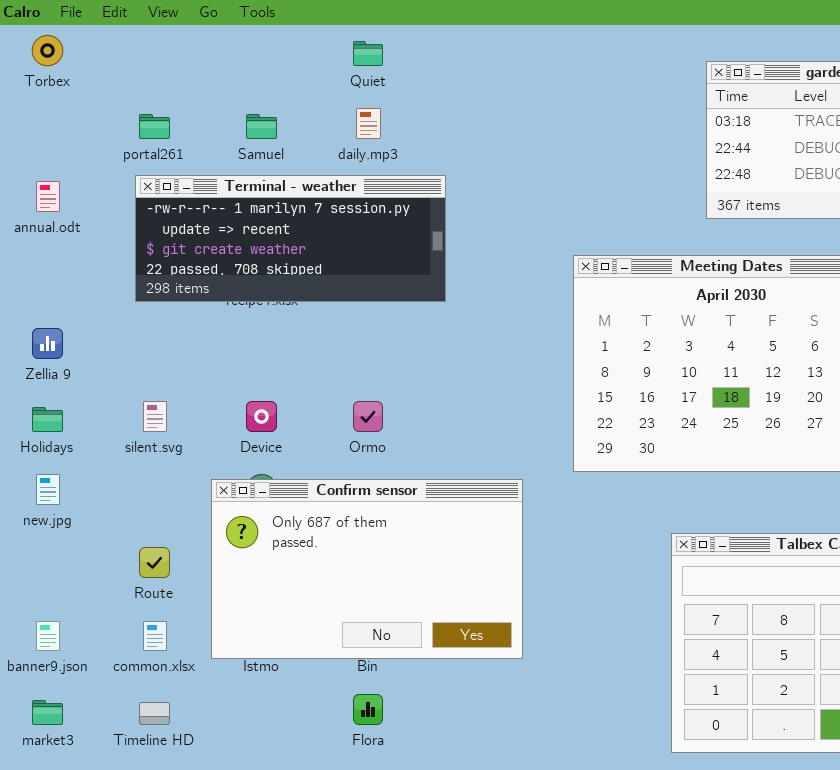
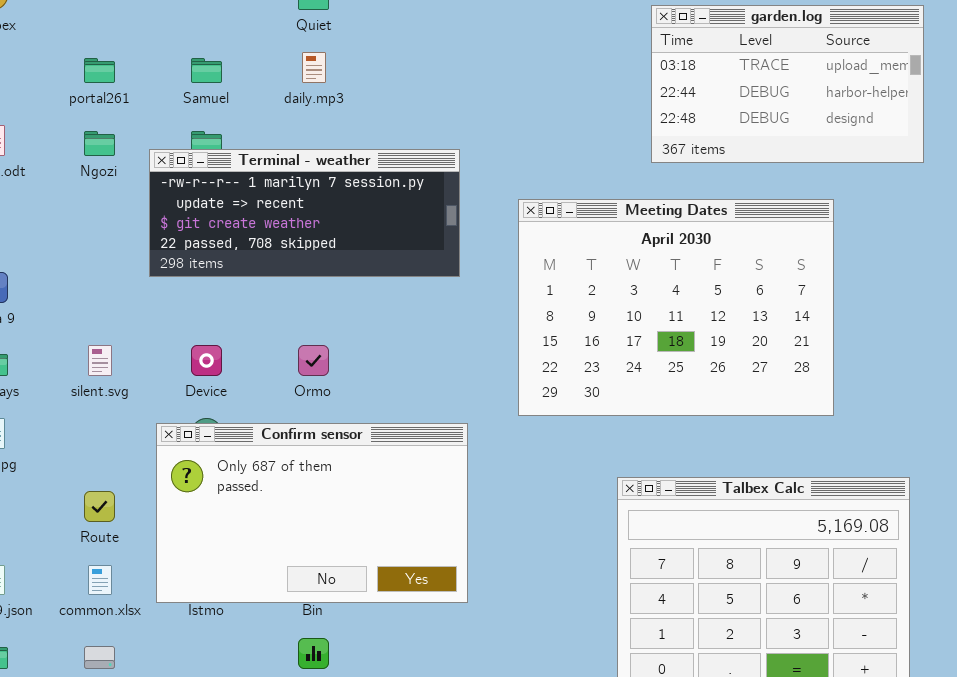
Terminal - weather: [135,175,446,302] -> [149,149,460,277], moved

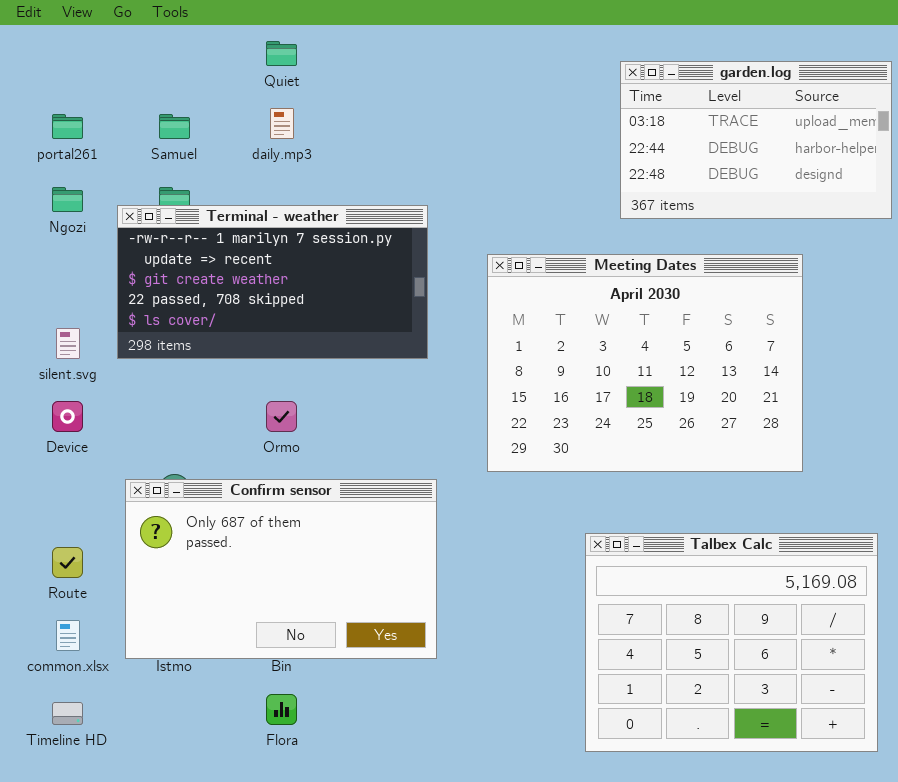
Terminal - weather: [149,149,460,277] -> [117,205,428,359], resized
silent.svg: [88,345,112,376] -> [56,328,80,359], moved
Device: [191,345,222,376] -> [52,401,83,432], moved

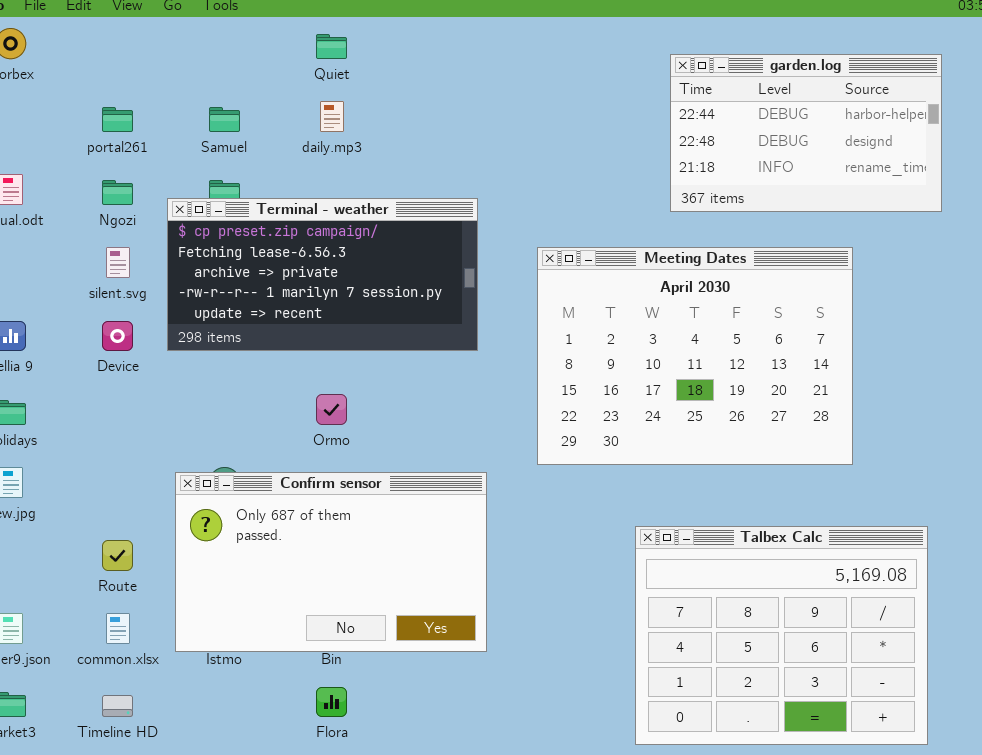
garden.log: [620,61,892,219] -> [670,54,942,212], scrolled down 1 row
Terminal - weather: [117,205,428,359] -> [167,198,478,351], scrolled up 3 rows
silent.svg: [56,328,80,359] -> [106,247,130,278], moved
Device: [52,401,83,432] -> [102,321,133,351], moved

